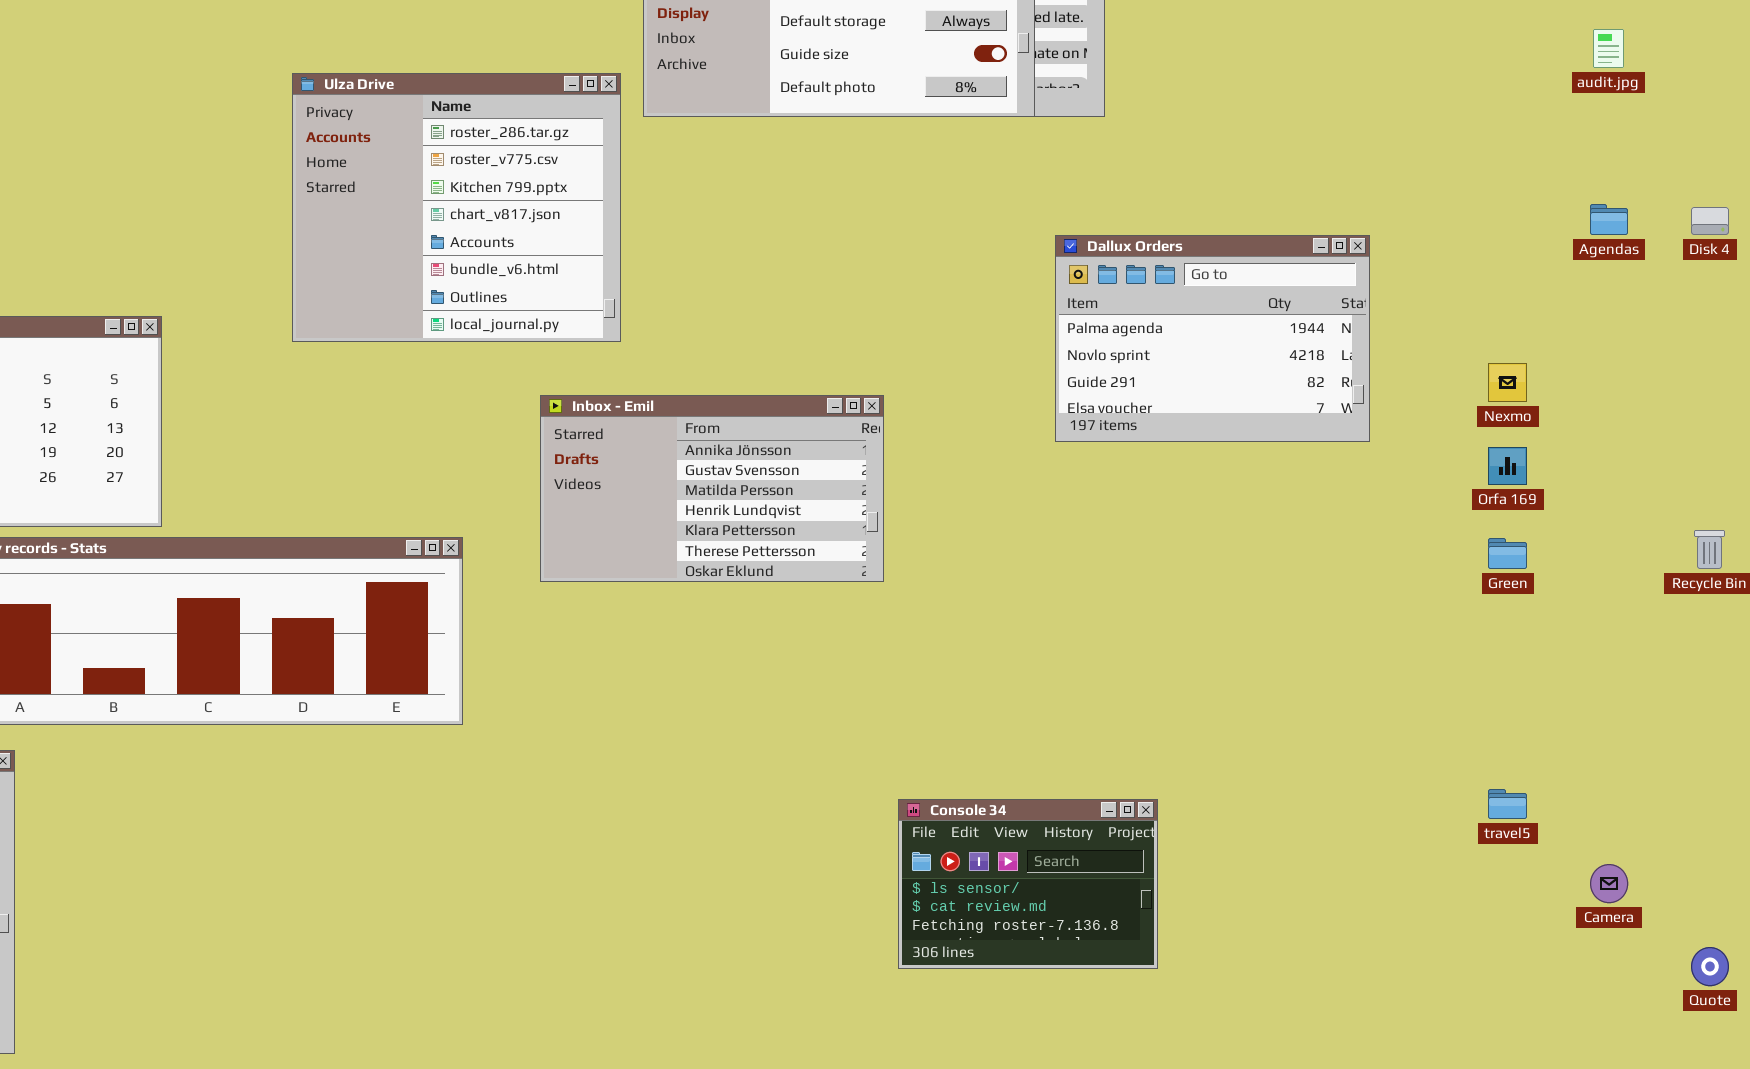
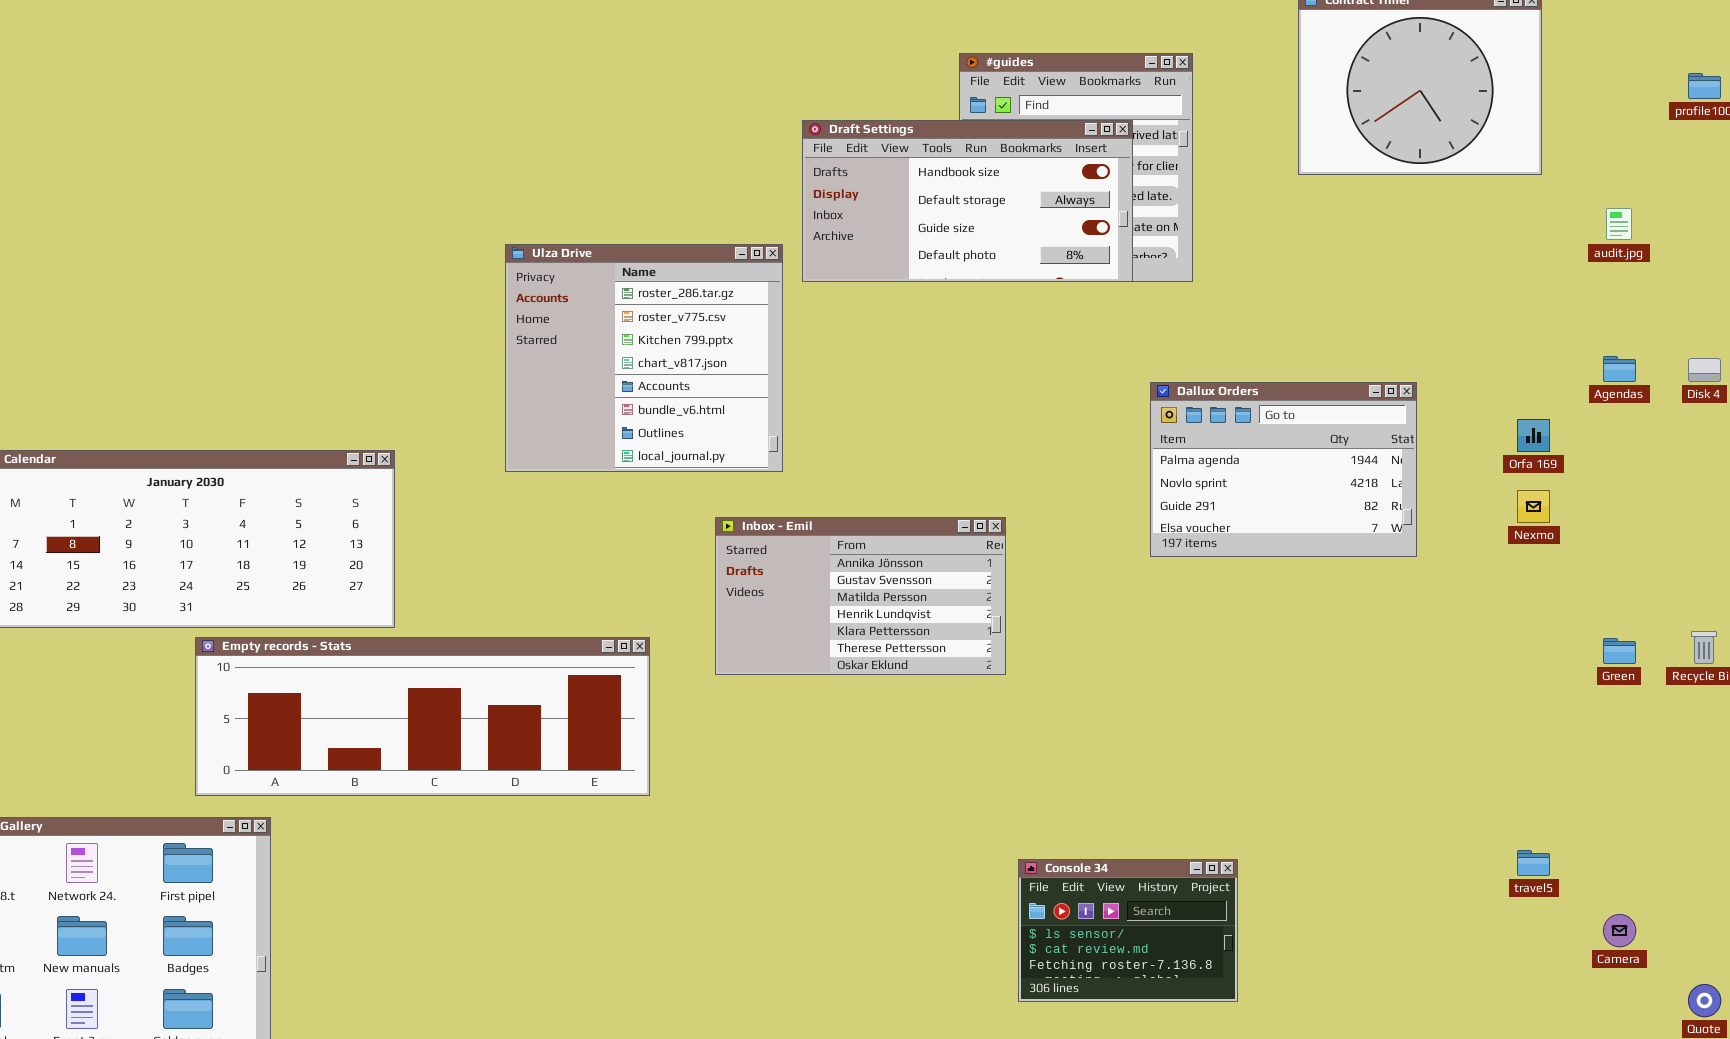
Orfa 169: [1488,447,1527,485] -> [1517,419,1550,452], moved
Green: [1488,538,1527,569] -> [1603,638,1636,664], moved

